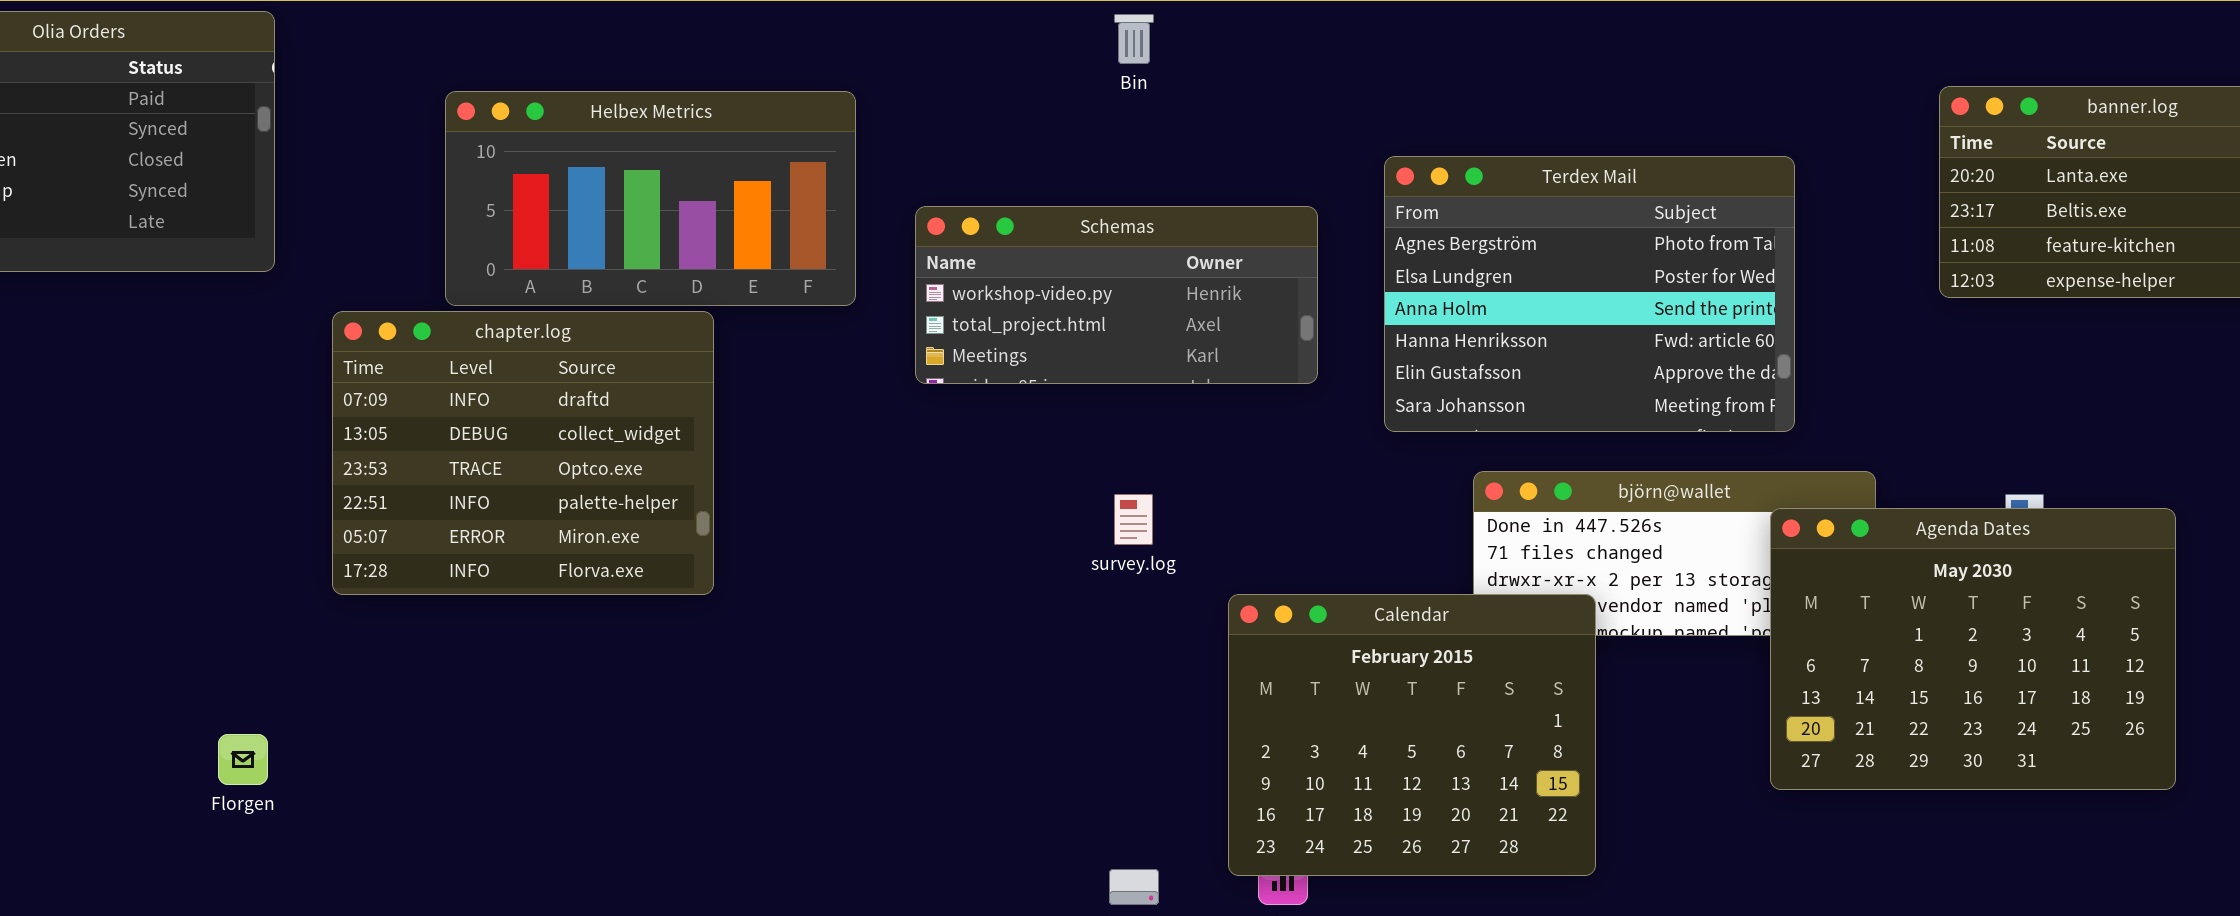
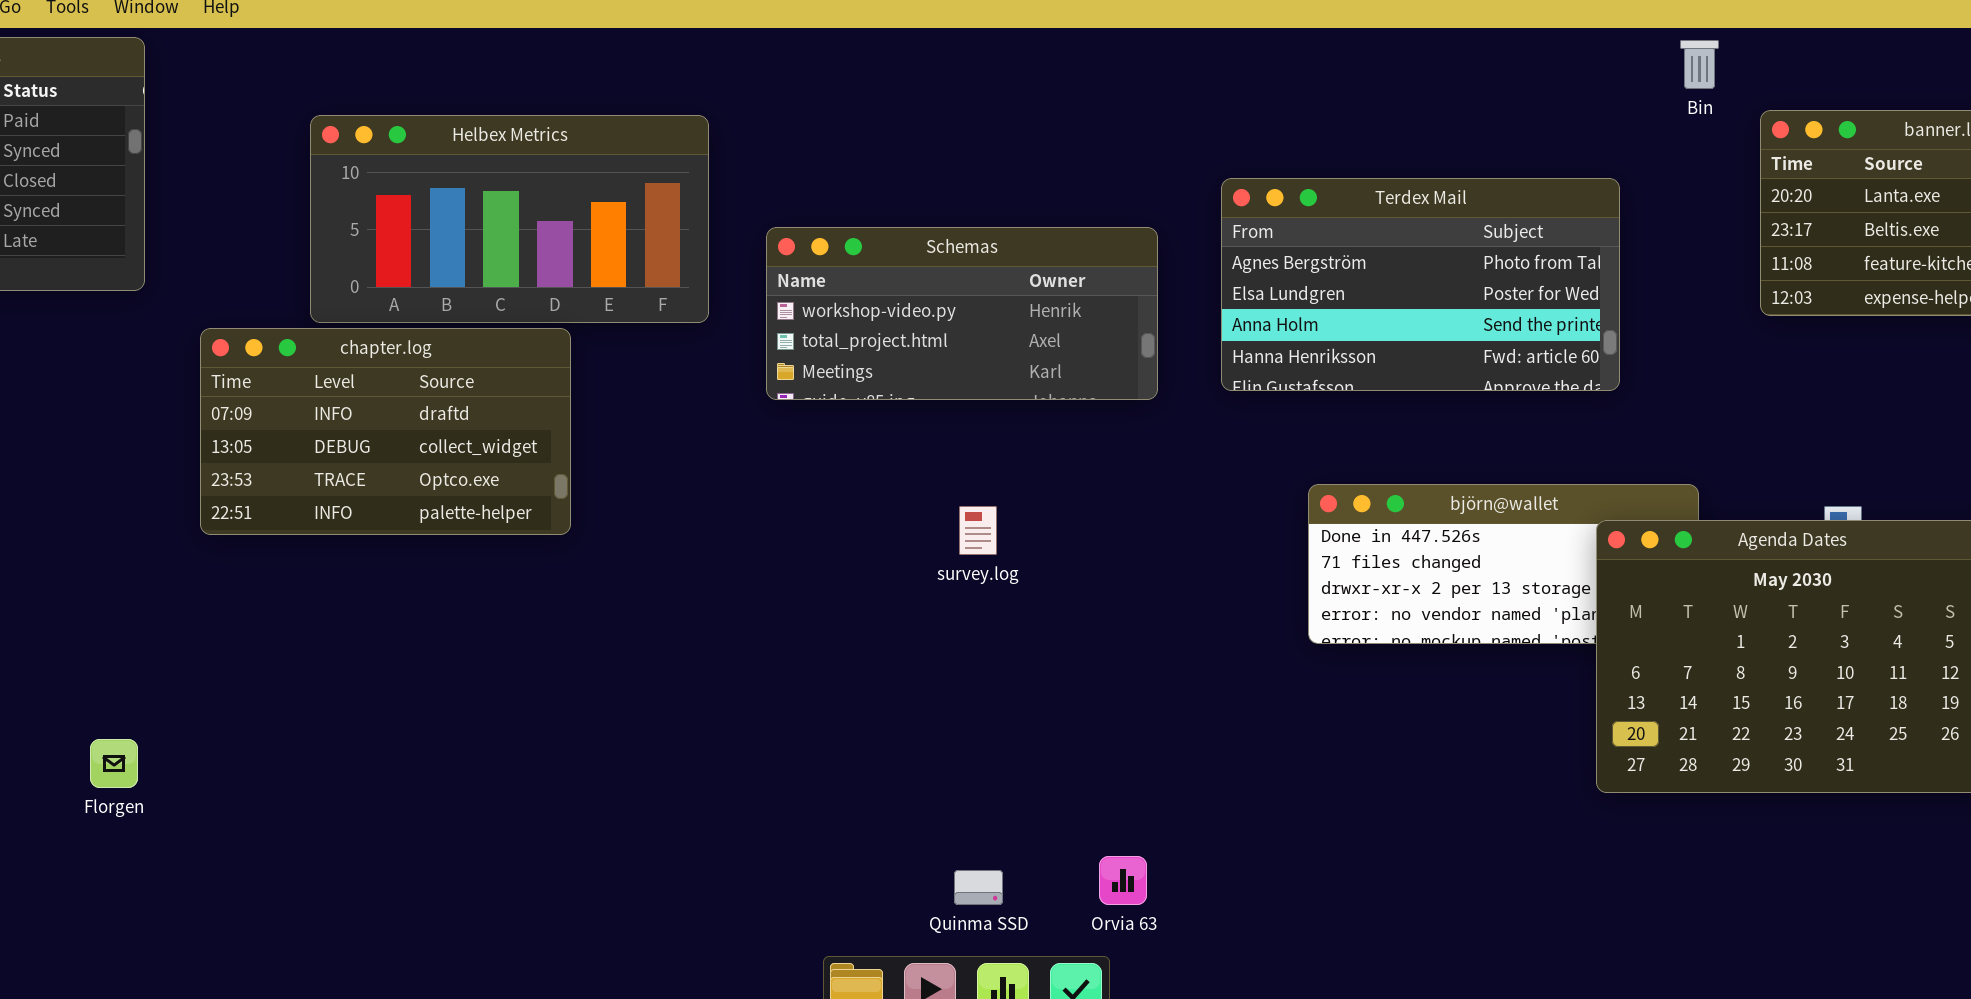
Bin: [1114,14,1154,64] -> [1680,40,1719,89], moved
Terdex Mail: [1384,156,1795,432] -> [1221,178,1620,391], resized
chapter.log: [332,311,714,595] -> [200,328,571,535], resized
Calendar: [1228,594,1596,876] -> none, closed

